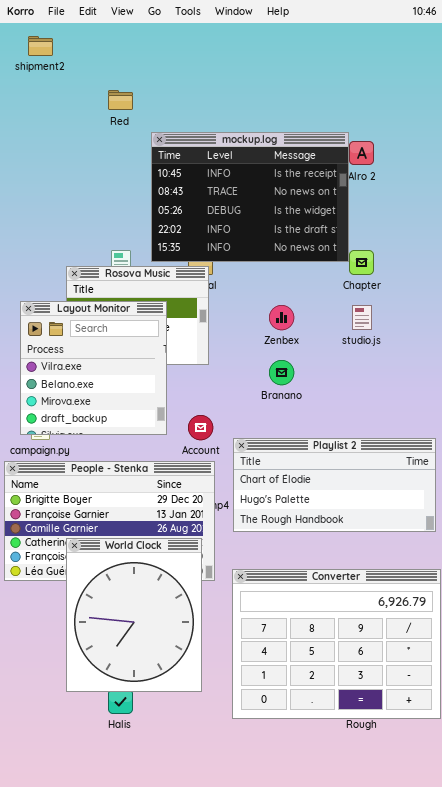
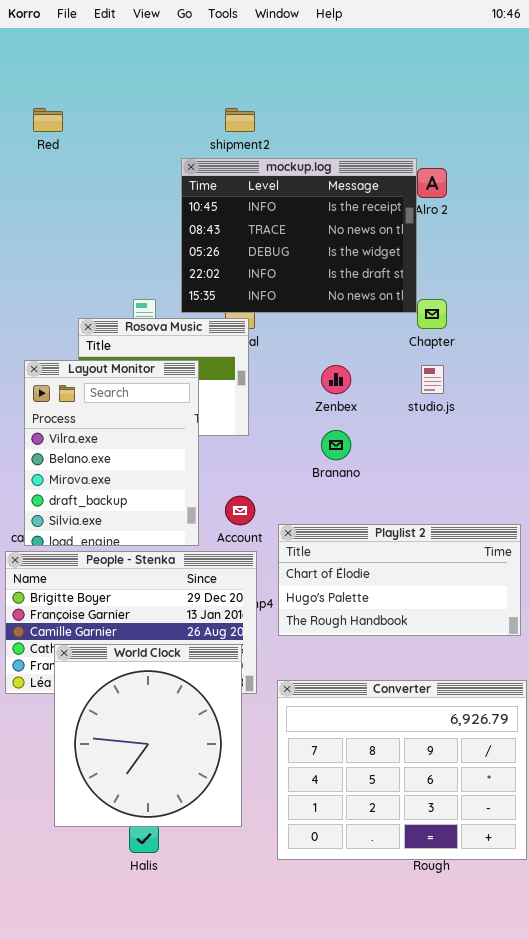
shipment2: [28,36,53,56] -> [225,108,255,132], moved
Red: [108,90,133,110] -> [33,108,63,132], moved
Layout Monitor: [20,301,167,435] -> [24,360,199,546], resized
World Clock: [66,538,202,692] -> [54,644,242,827], resized

